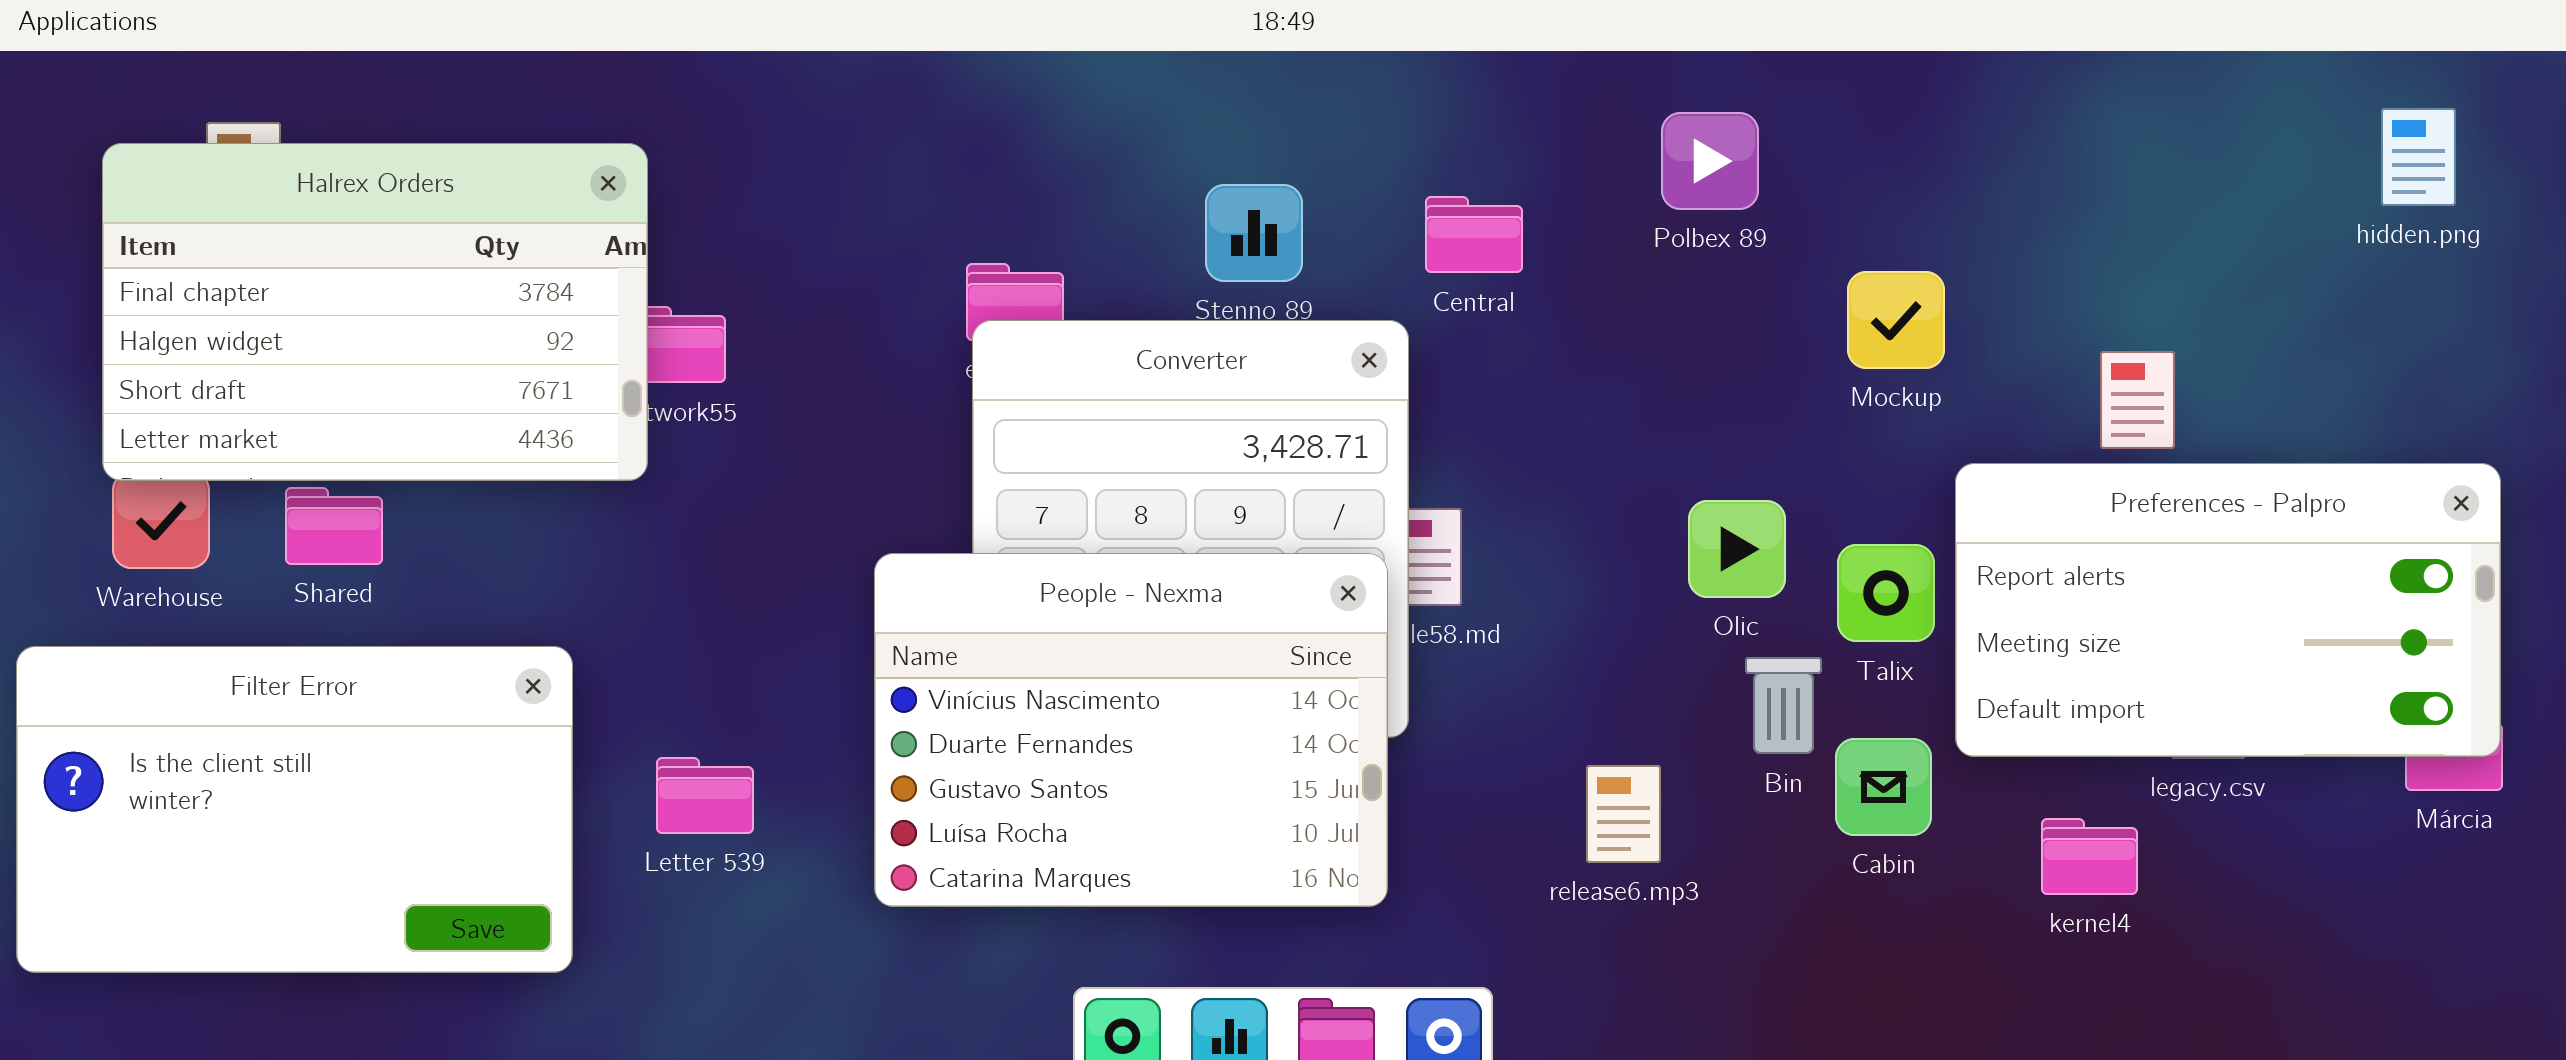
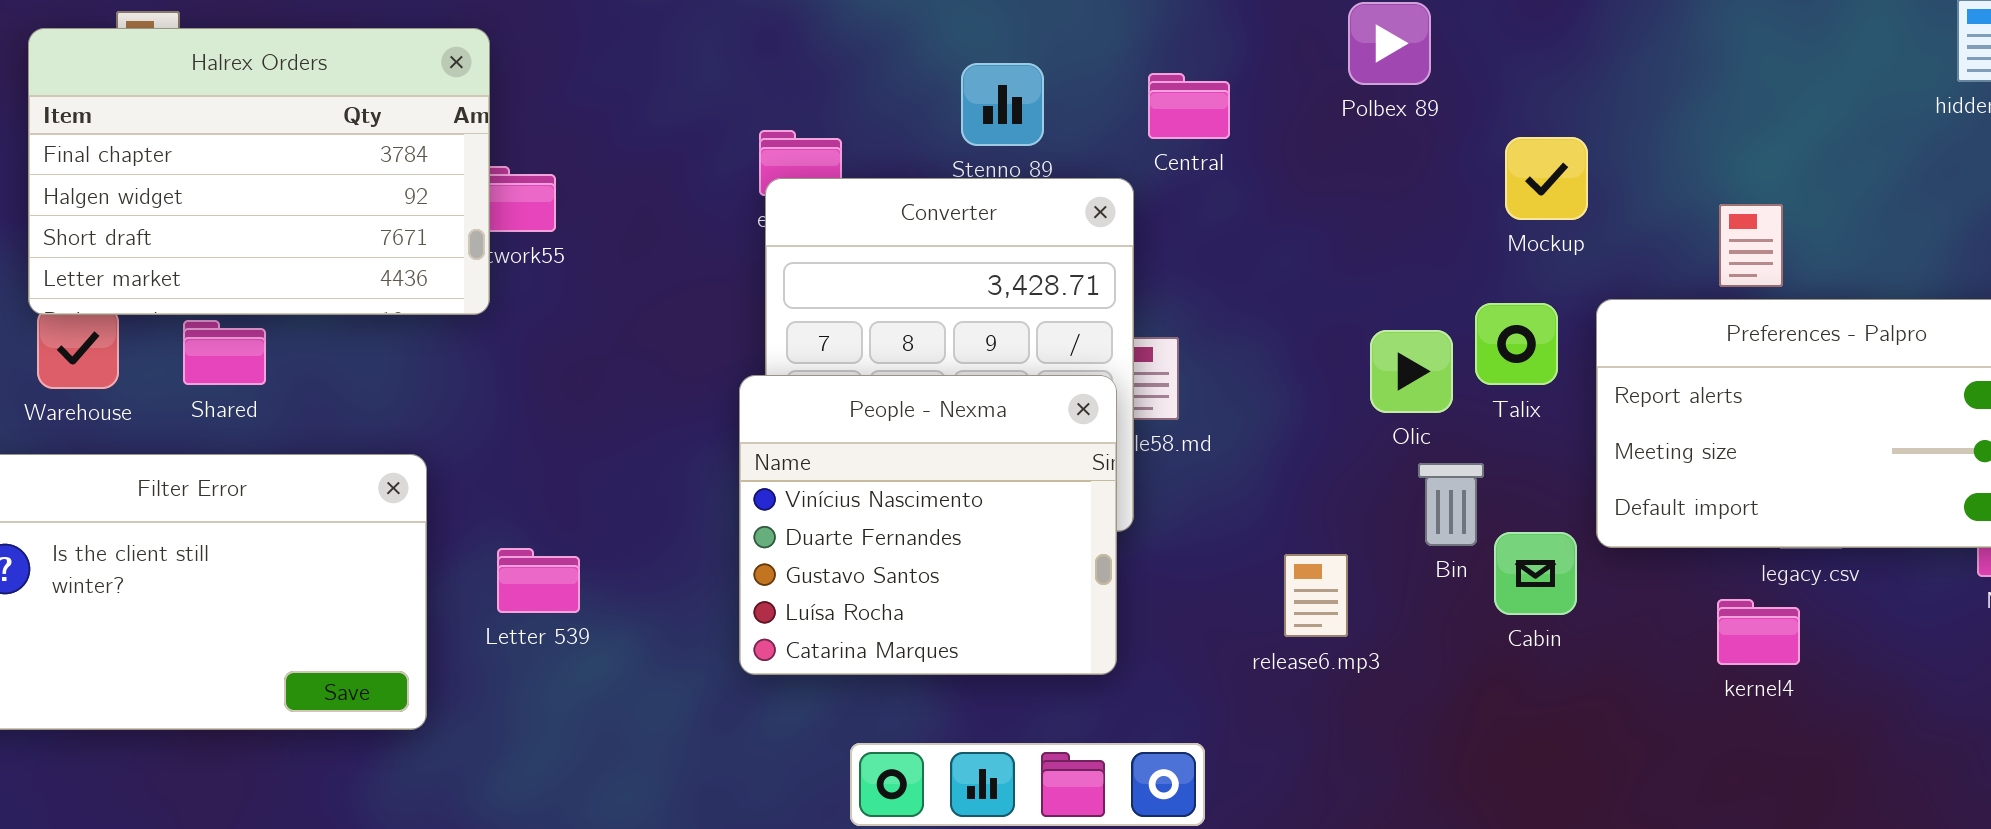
Talix: [1837,544,1935,642] -> [1475,303,1558,385], moved
People - Nexma: [874,553,1388,907] -> [739,375,1117,675], resized
kernel4: [2041,818,2138,895] -> [1717,599,1800,665], moved

